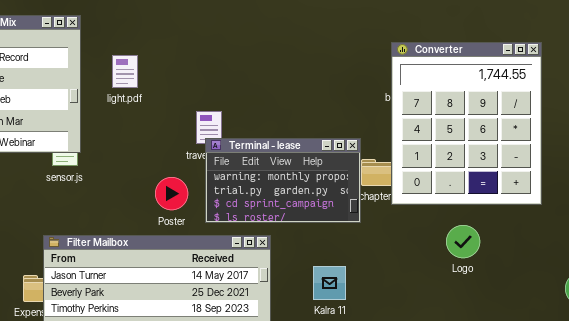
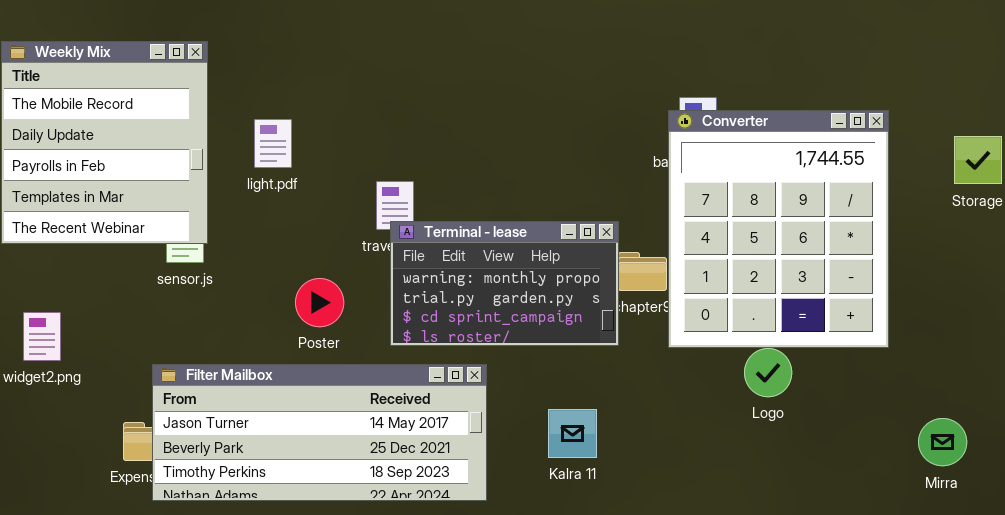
Converter: [391,42,542,205] -> [668,110,889,348], moved
light.pdf: [112,55,138,88] -> [254,119,292,168], moved
Poster: [155,177,188,210] -> [295,278,344,327], moved

